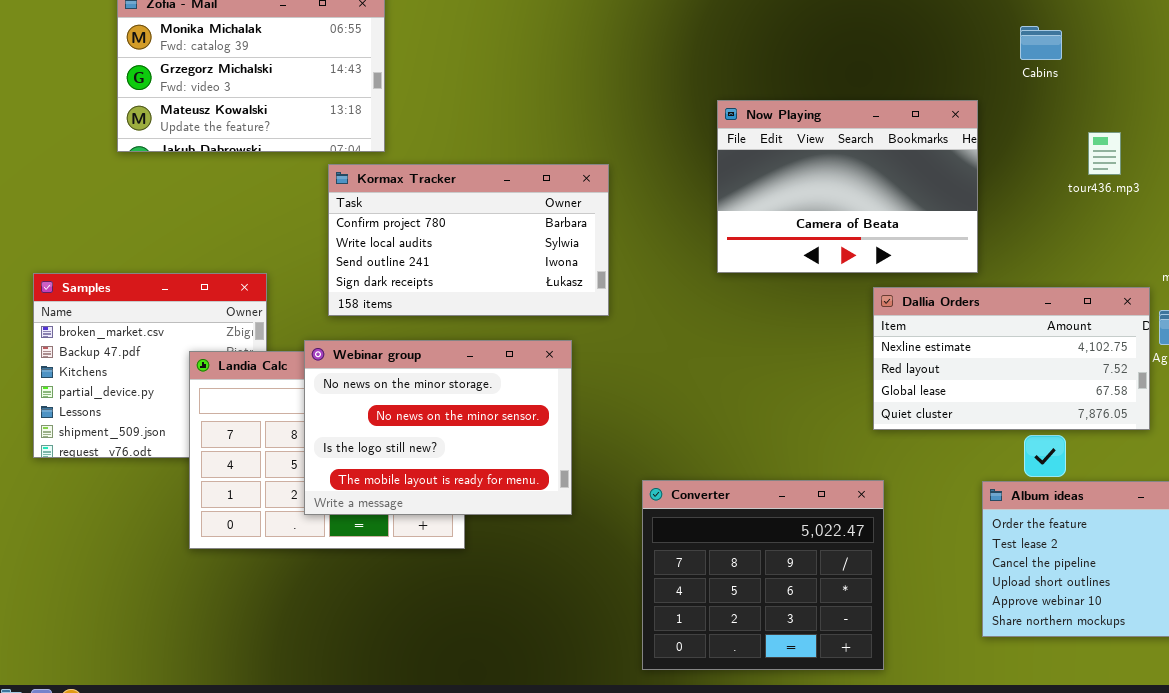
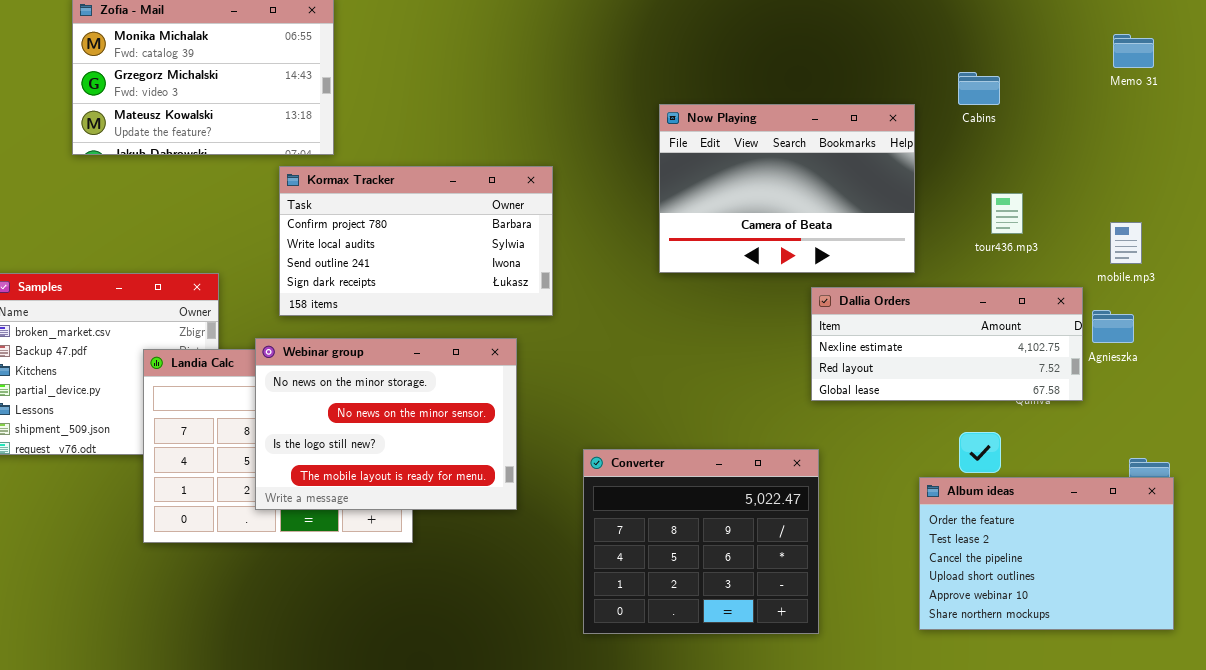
Cabins: [1020,26,1062,60] -> [958,72,1000,105], moved
tour436.mp3: [1088,132,1121,175] -> [991,193,1023,234], moved
Dallia Orders: [873,287,1150,430] -> [811,287,1083,401], resized
Converter: [642,480,884,670] -> [583,449,819,634], moved

